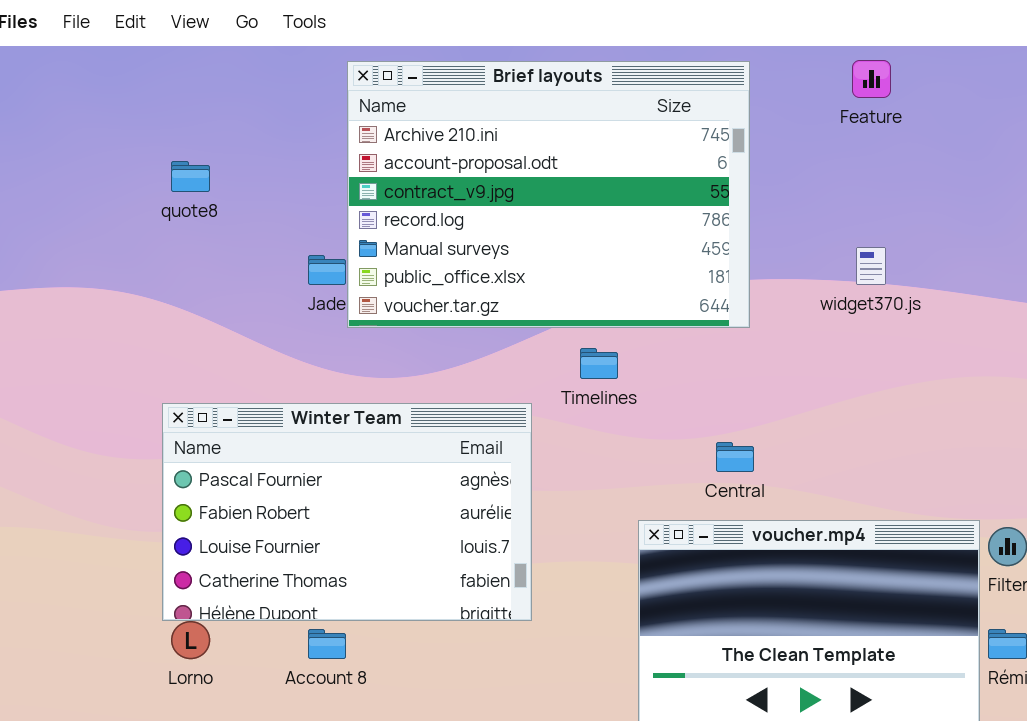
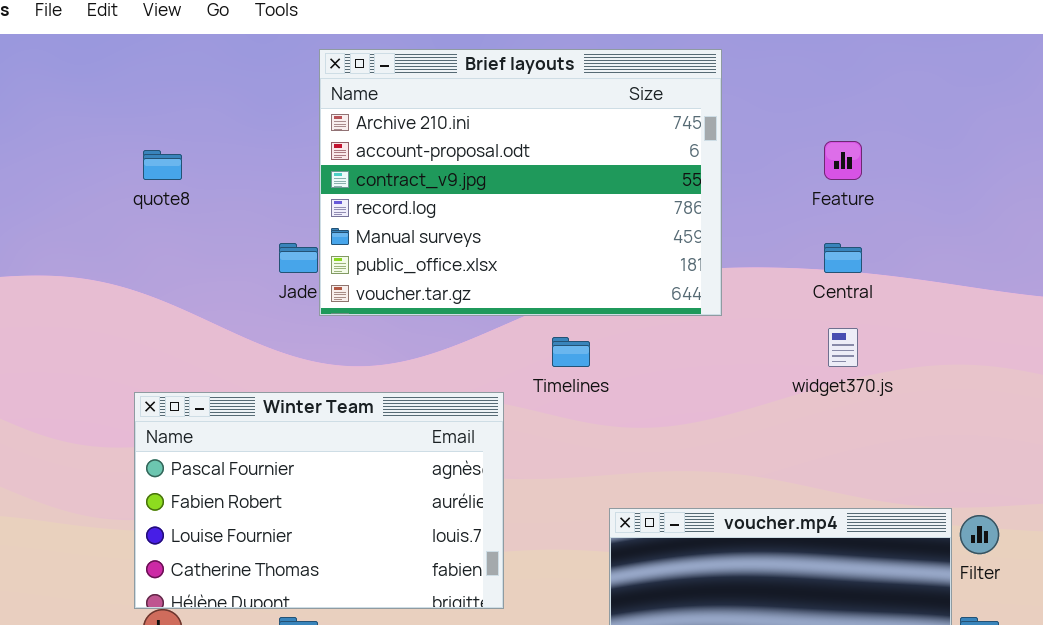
Feature: [852,60,891,98] -> [824,141,862,180], moved
widget370.js: [856,247,886,285] -> [828,328,858,367], moved
Central: [716,442,754,472] -> [824,243,862,273], moved

